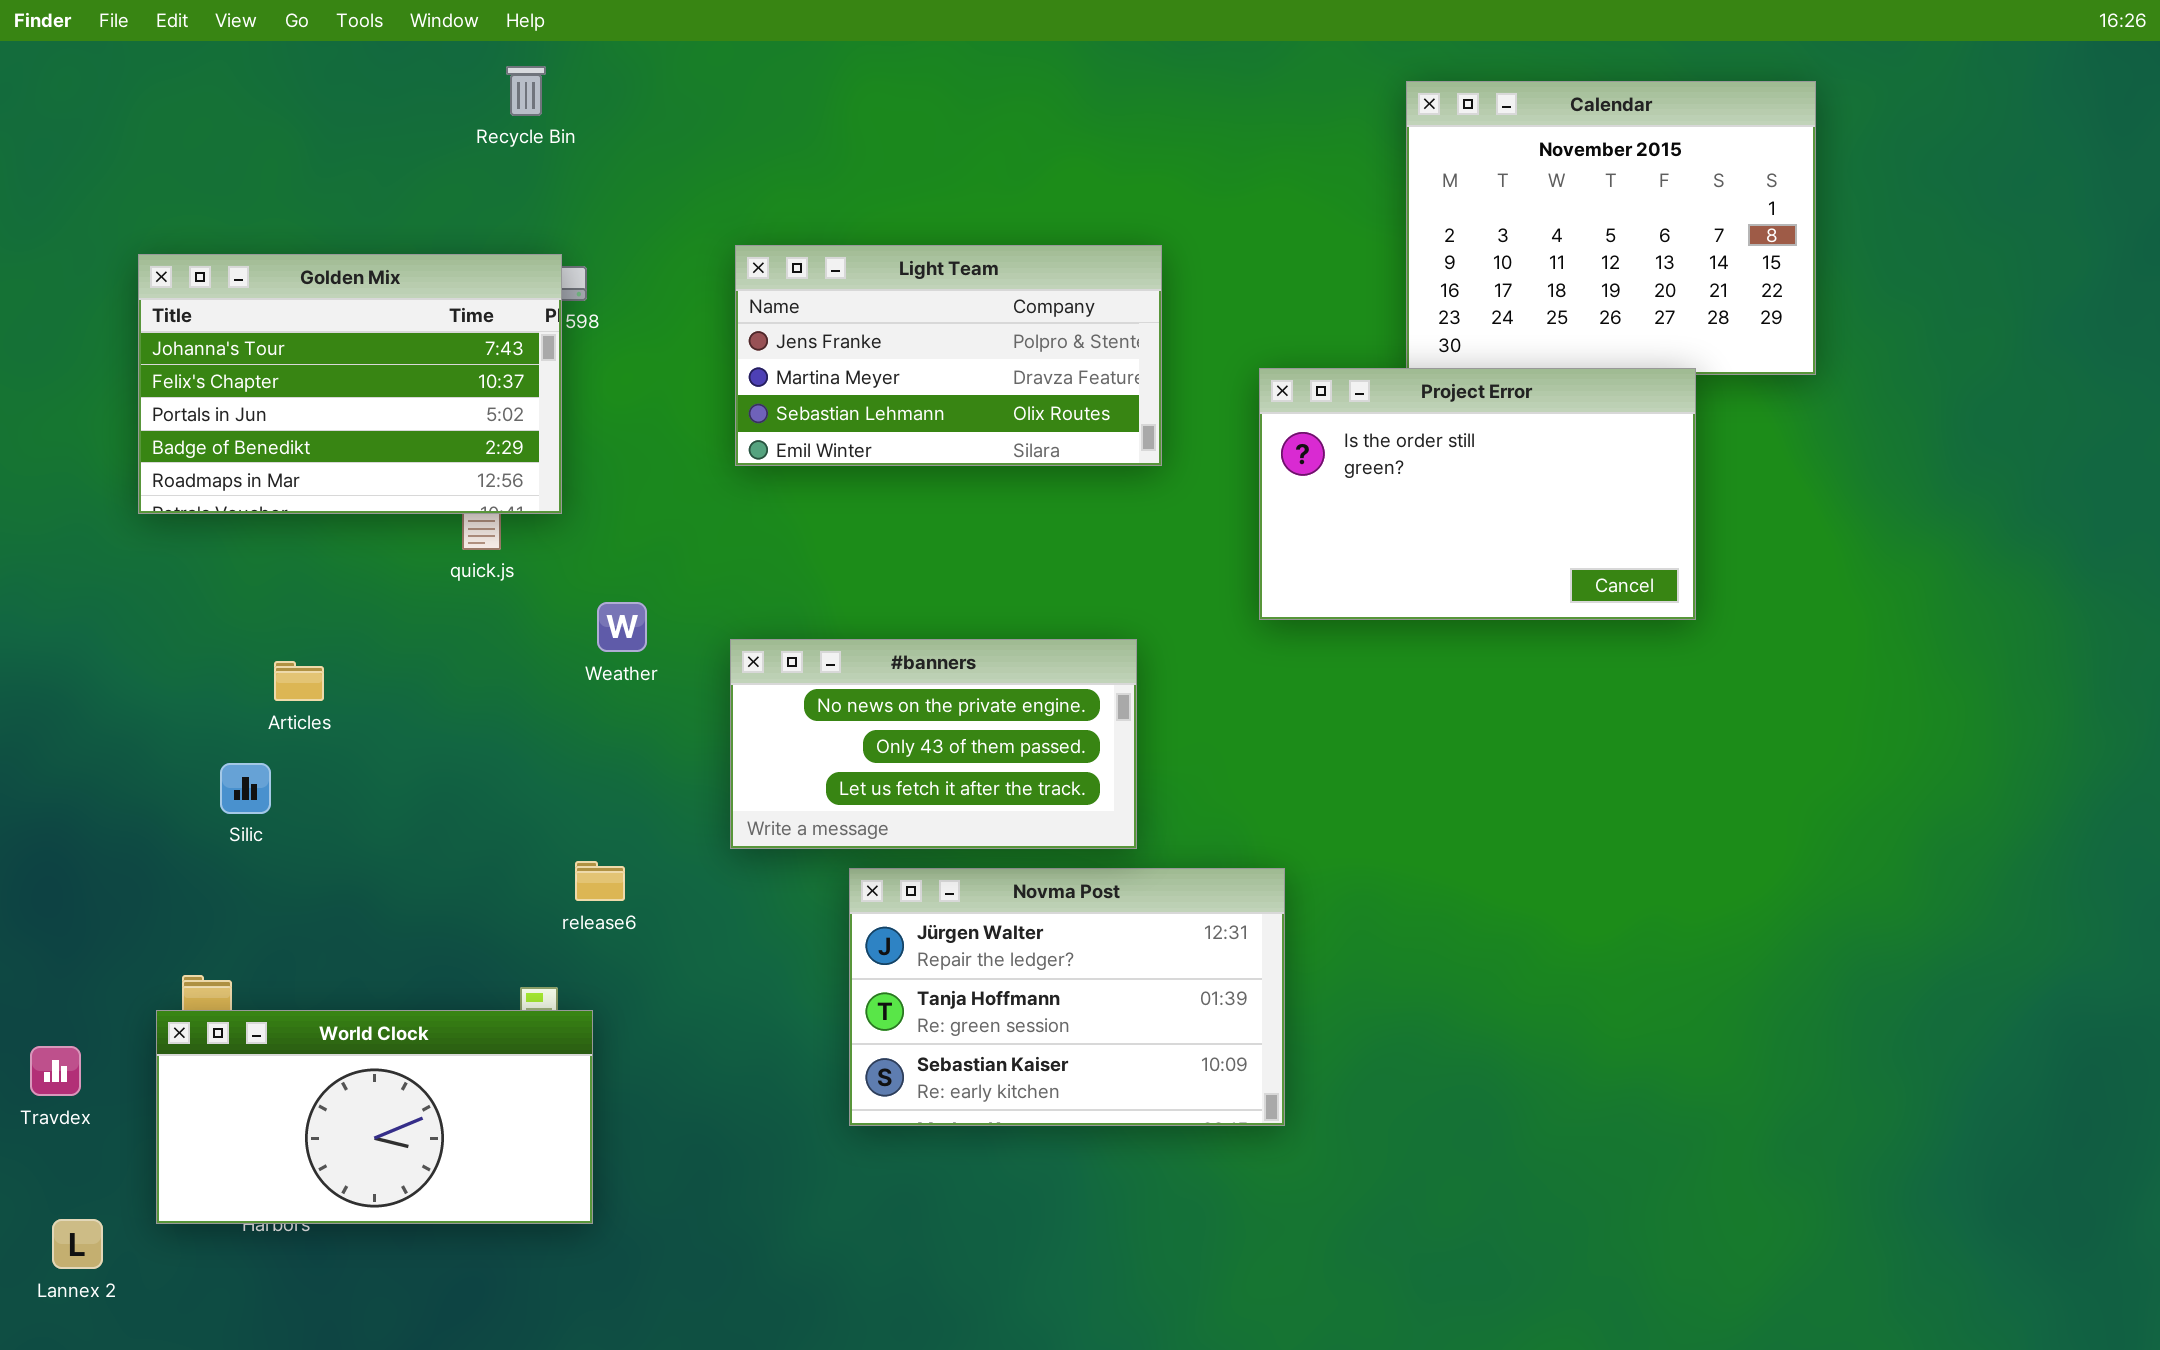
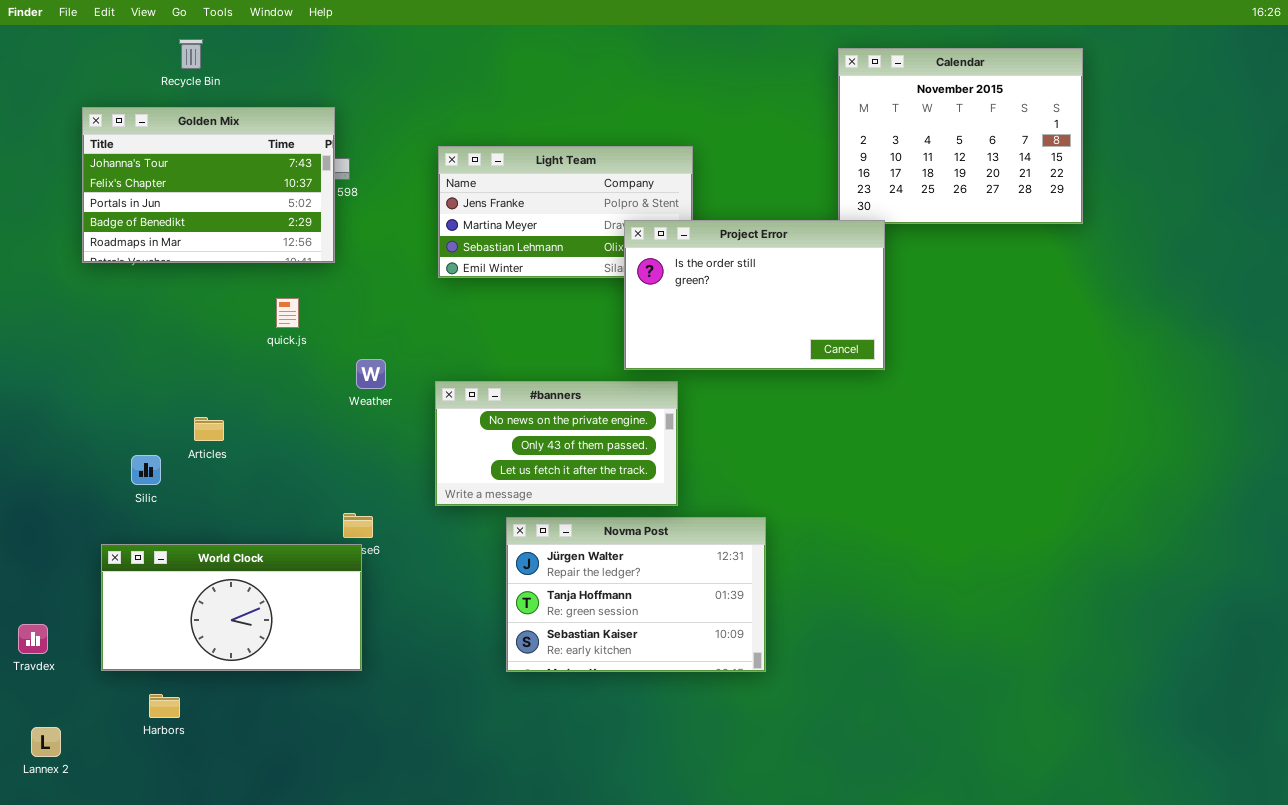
Recycle Bin: [506,66,546,116] -> [179,39,203,69], moved
Golden Mix: [138,254,562,514] -> [82,107,335,263], moved
Project Error: [1259,368,1696,620] -> [624,220,885,370], moved
Articles: [274,661,324,701] -> [194,417,224,441], moved
World Clock: [156,1010,593,1224] -> [101,544,362,671], moved

